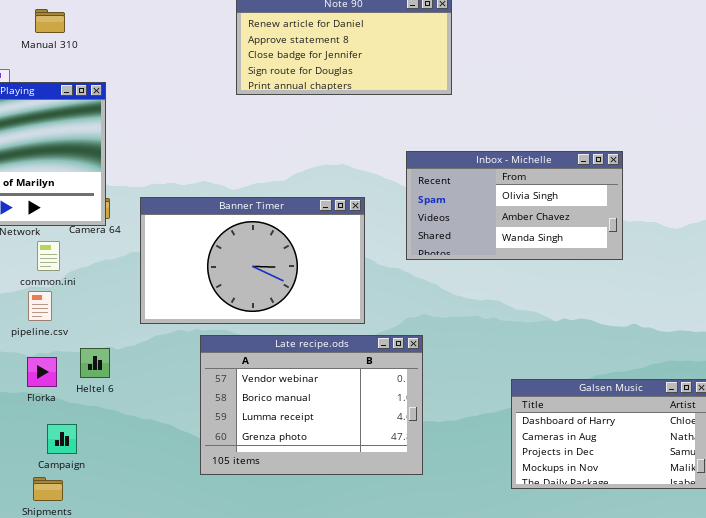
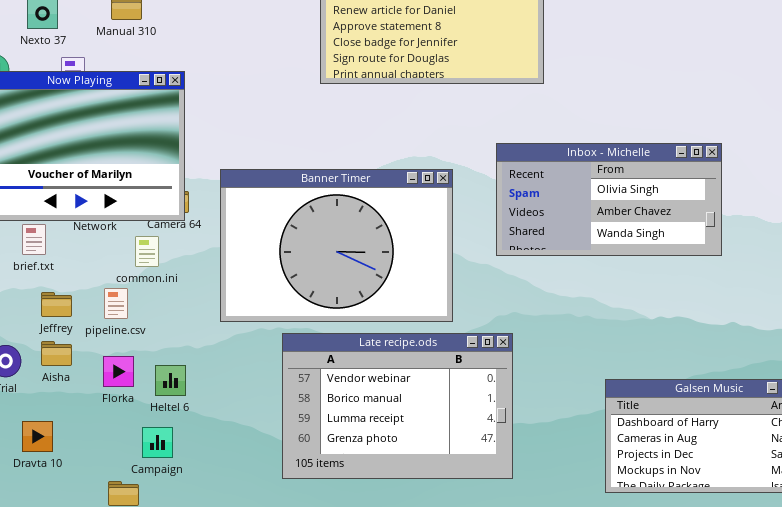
Banner Timer: [140,197,365,324] -> [220,169,453,322], resized
common.ini: [37,241,60,271] -> [135,236,159,267], moved
Heltel 6: [80,348,110,378] -> [155,365,186,396], moved
Campaign: [47,424,77,454] -> [142,427,173,458], moved

